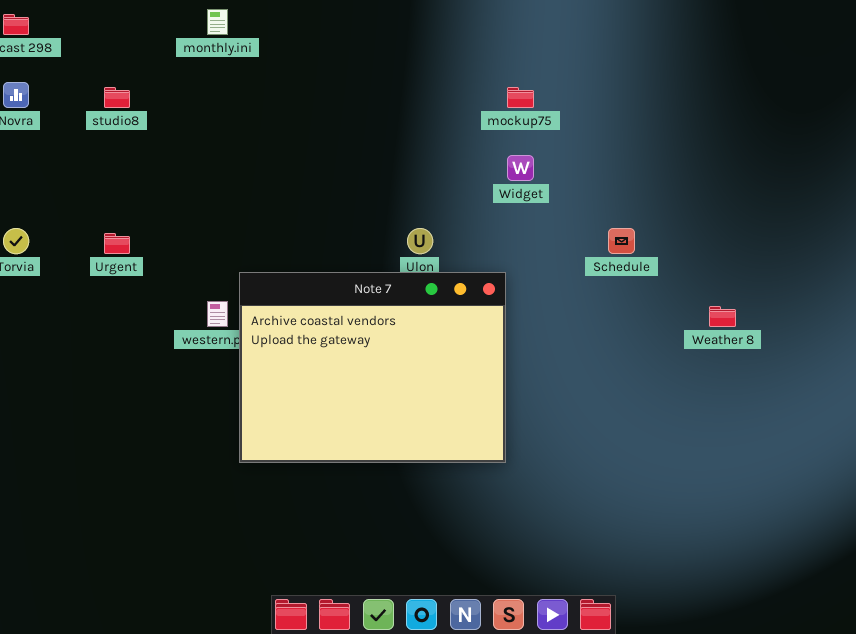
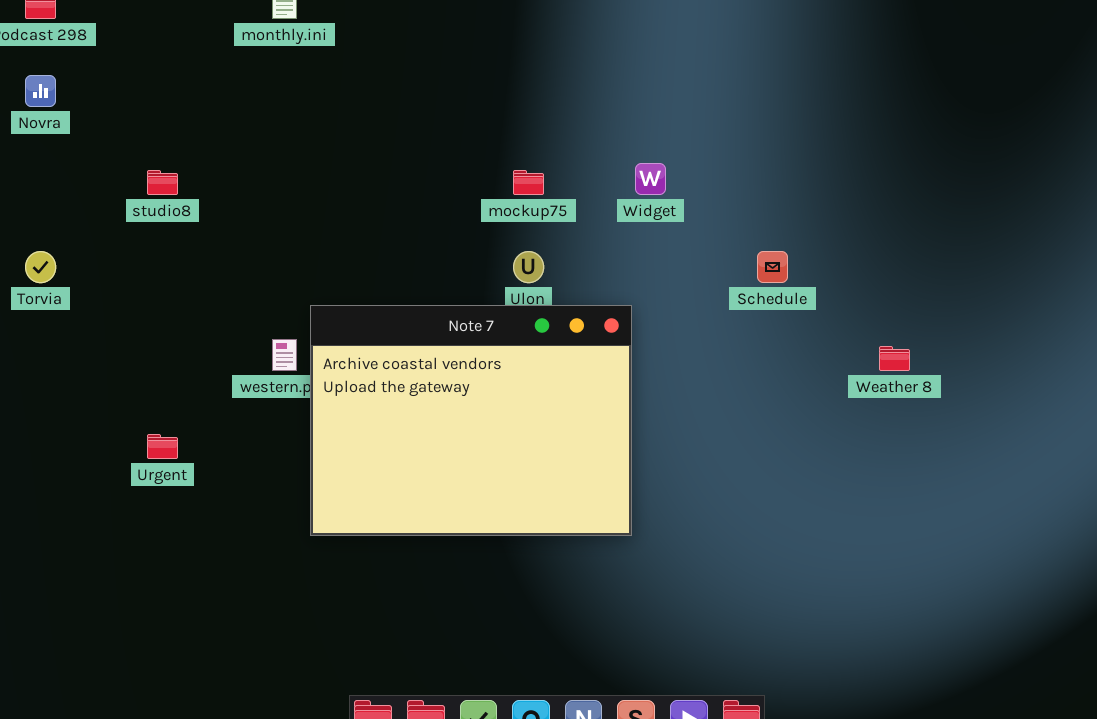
studio8: [104,87,130,108] -> [147,170,178,195], moved
mockup75: [507,87,534,108] -> [513,170,544,195], moved
Urgent: [104,233,130,254] -> [147,434,178,459], moved

